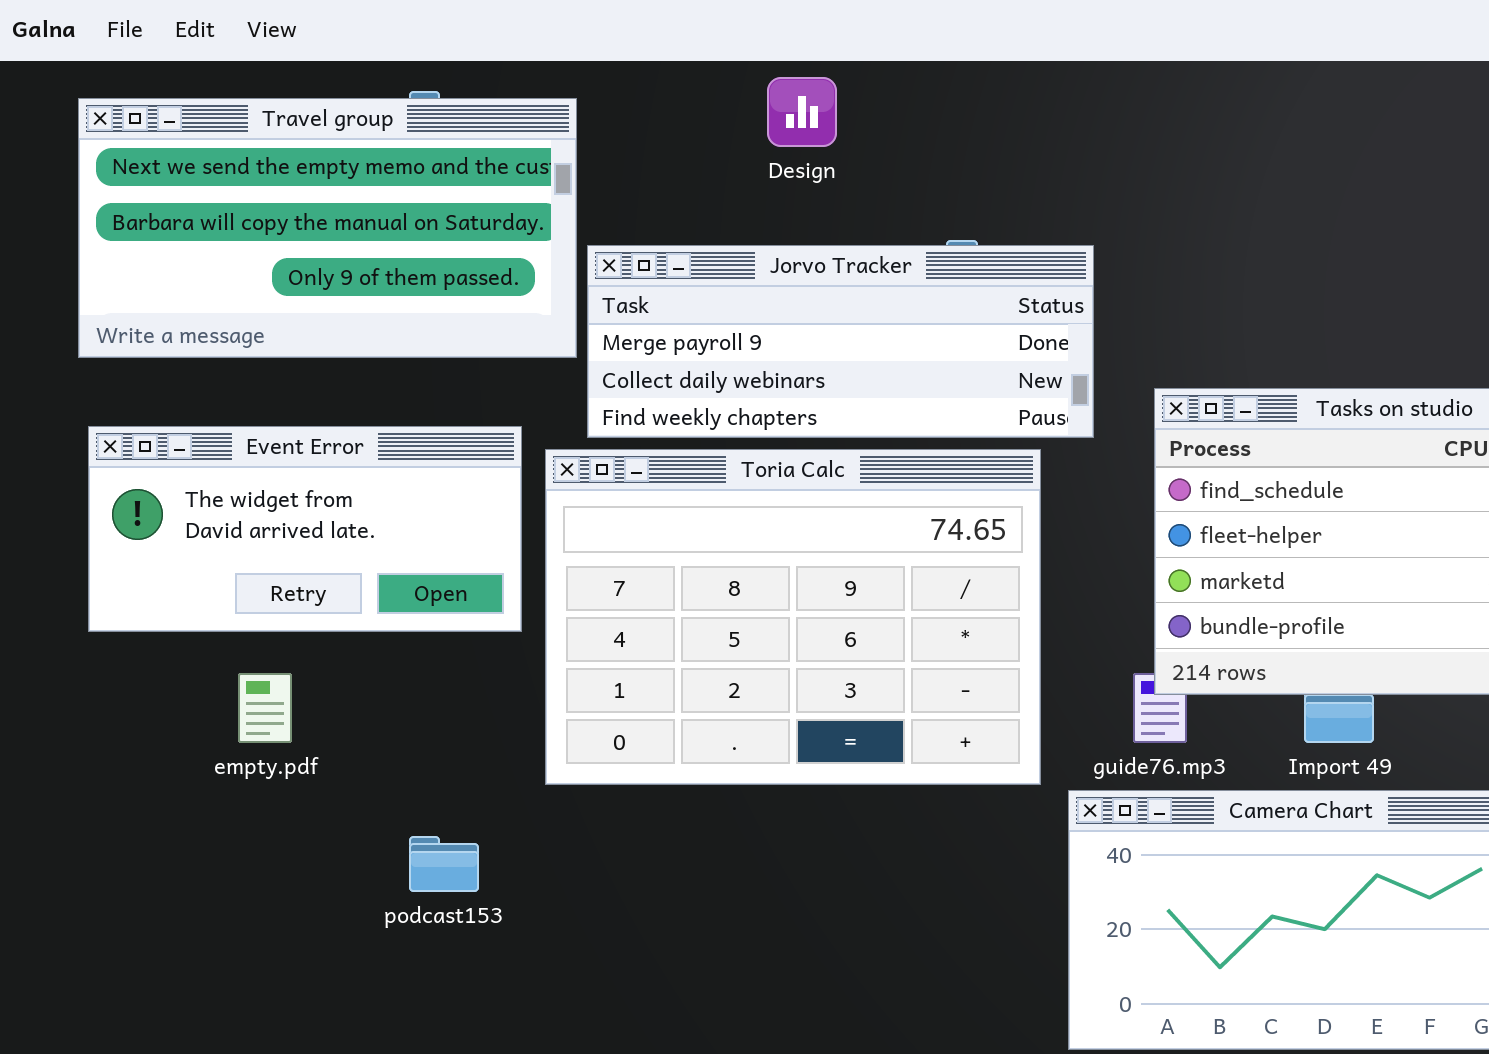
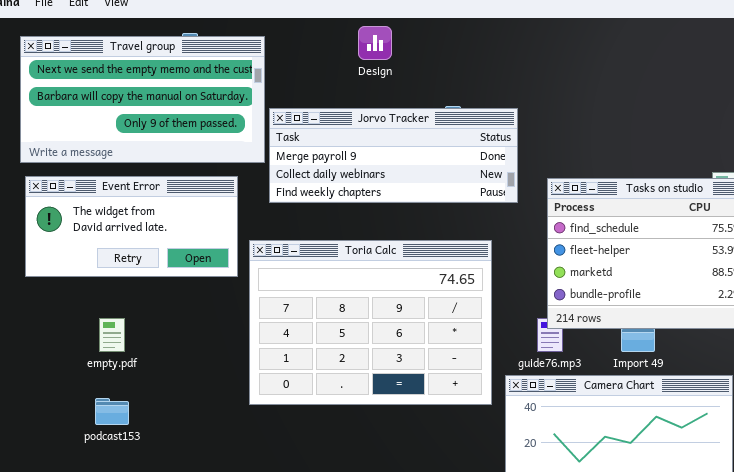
Event Error: [88,426,522,632] -> [25,176,238,277], moved
Toria Calc: [545,449,1041,785] -> [249,240,492,405], moved
podcast153: [409,836,479,892] -> [95,398,129,425], moved

